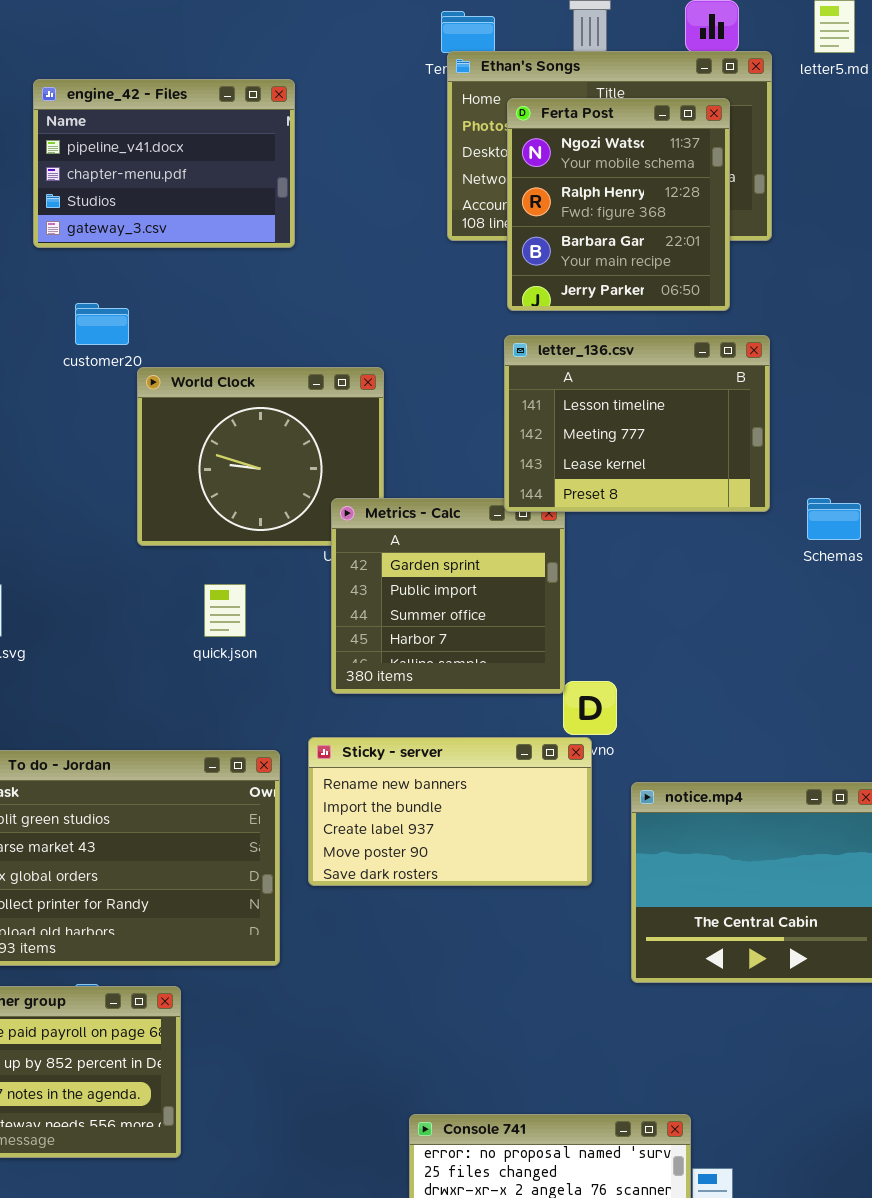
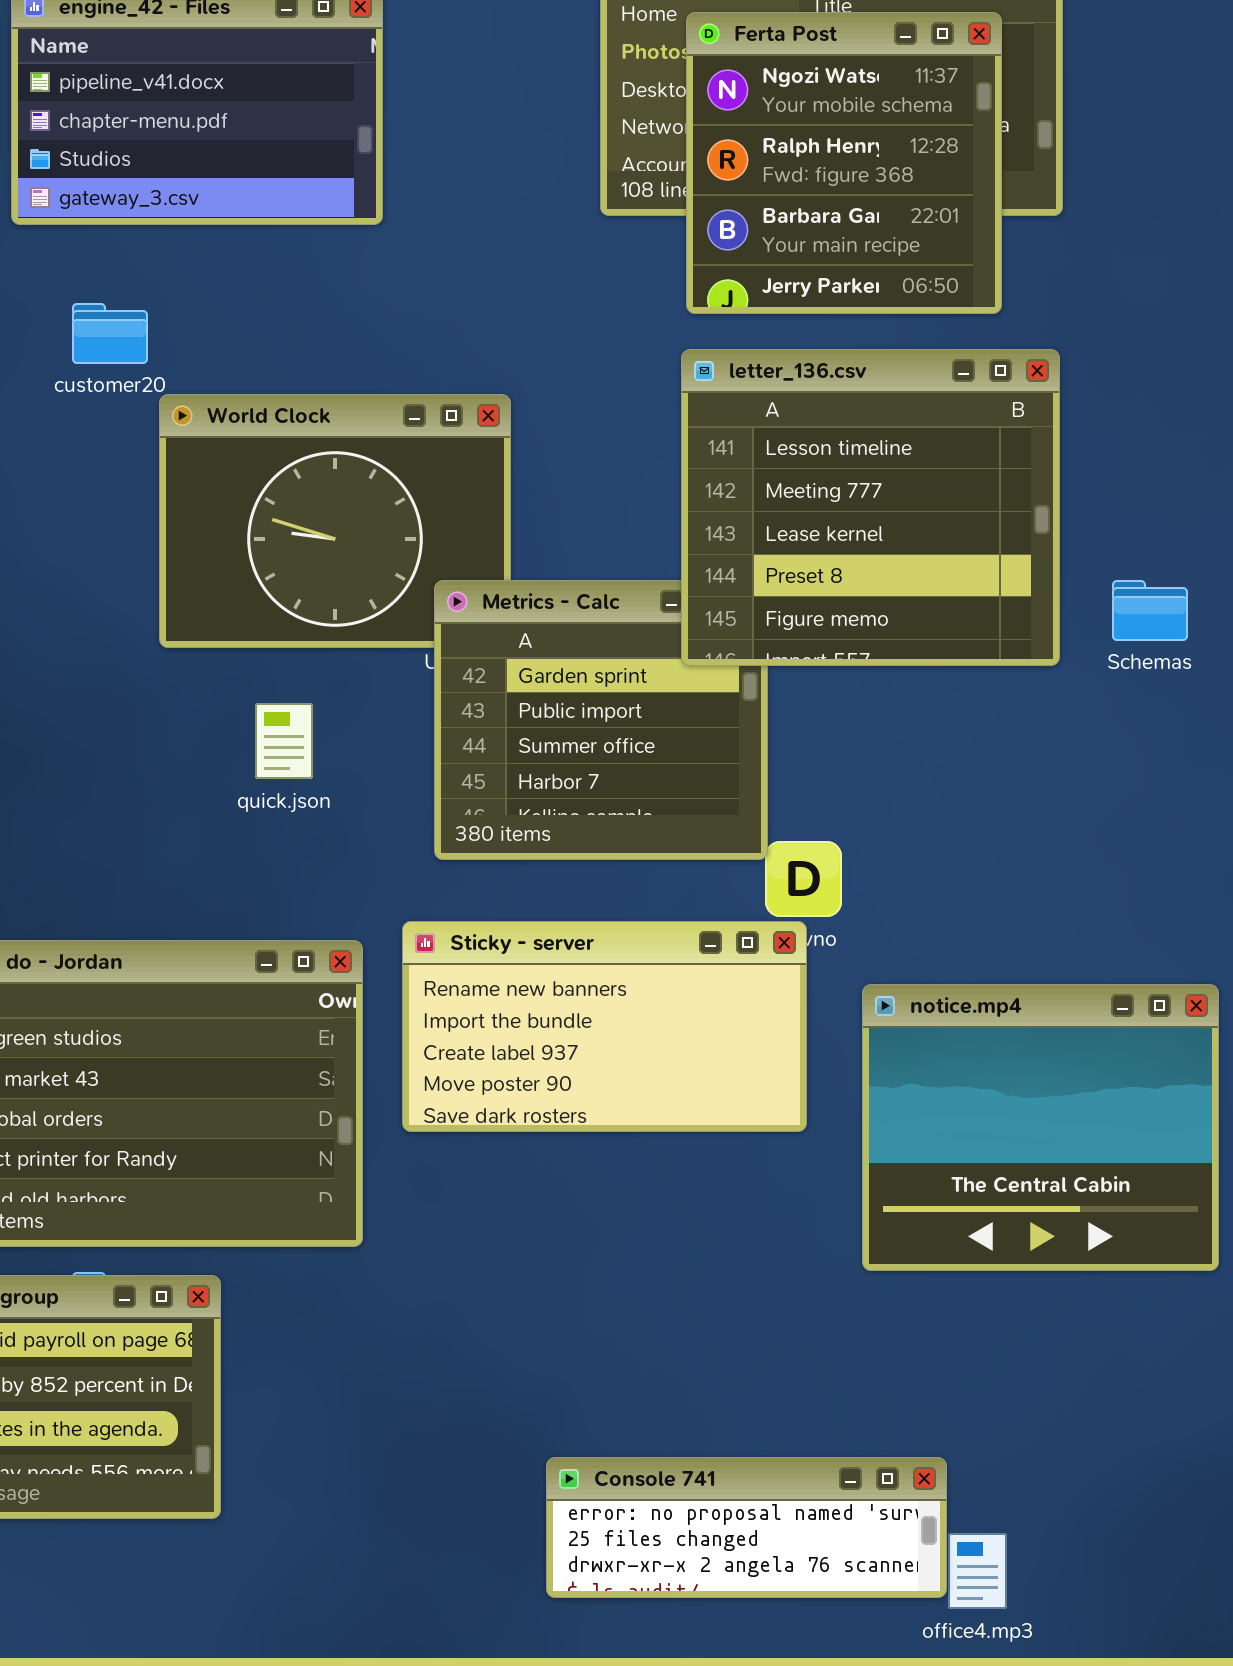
letter_136.csv: [504,335,770,512] -> [681,349,1060,666], resized

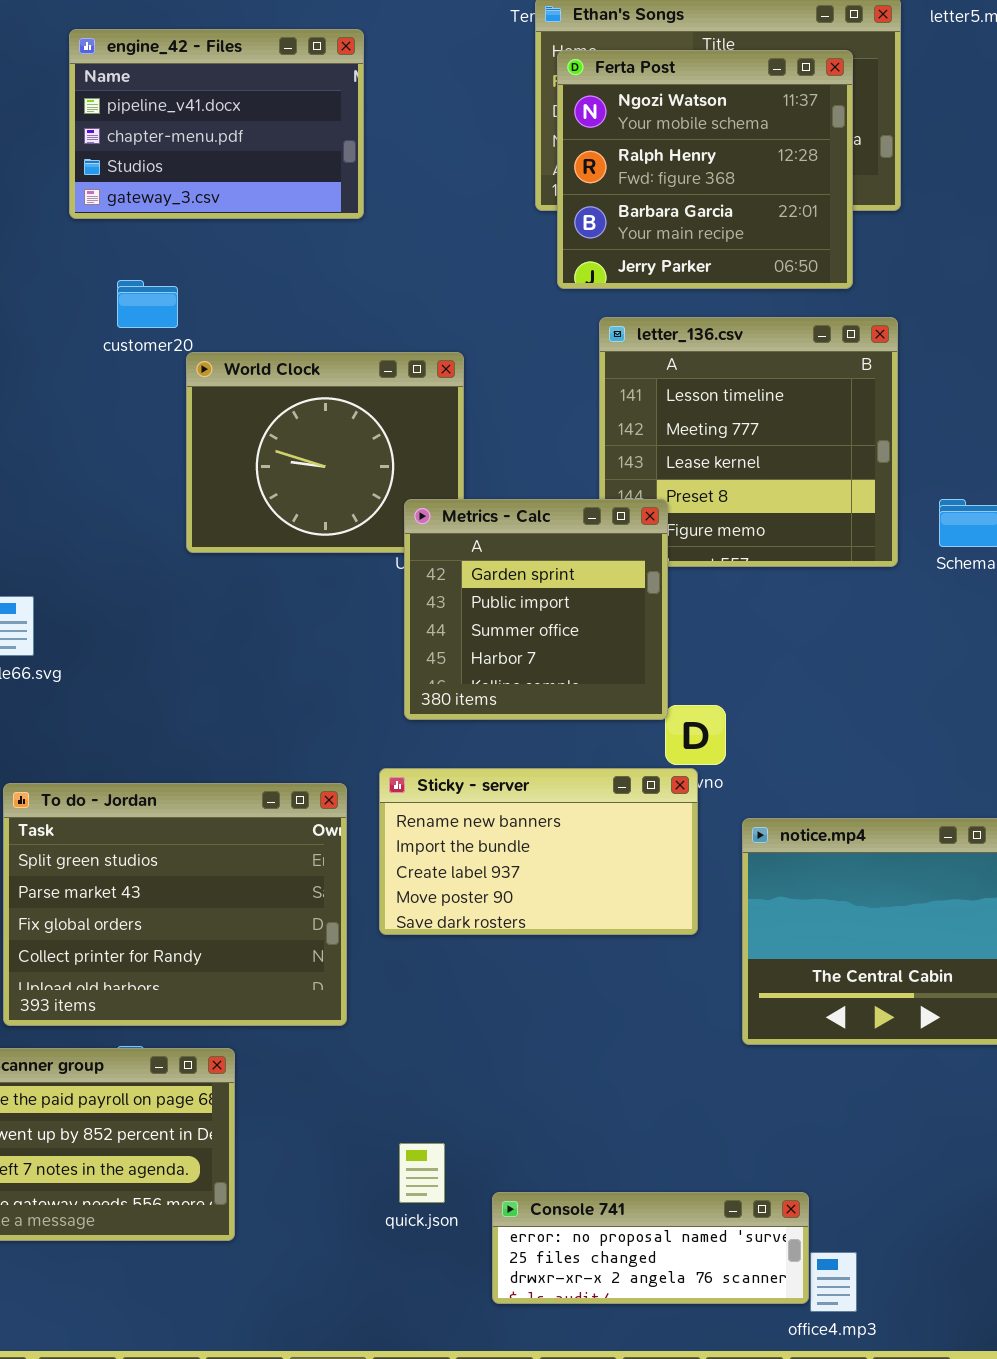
Ferta Post: [686,12,1002,314] -> [557,50,853,289], resized
Metrics - Calc: [434,580,768,860] -> [404,499,668,720], raised
quick.json: [255,703,313,779] -> [399,1143,445,1203], moved

